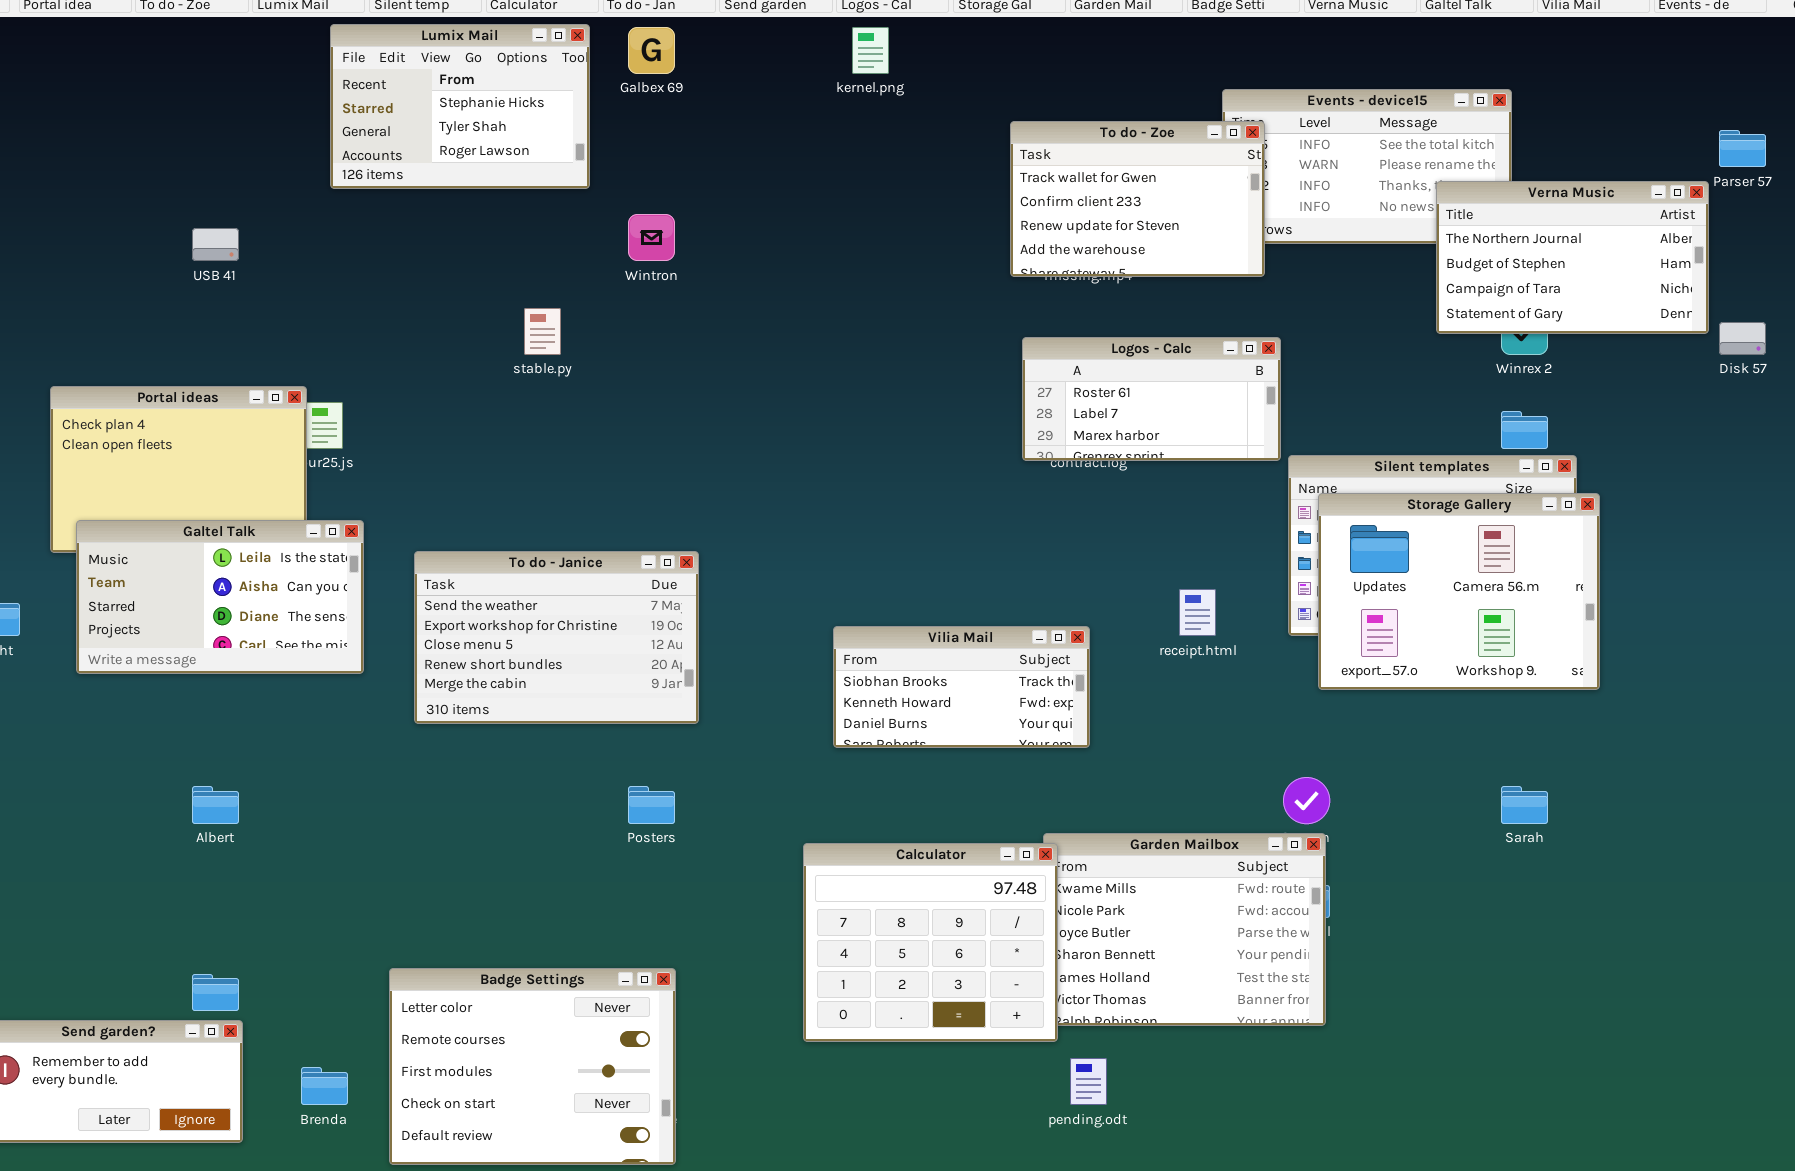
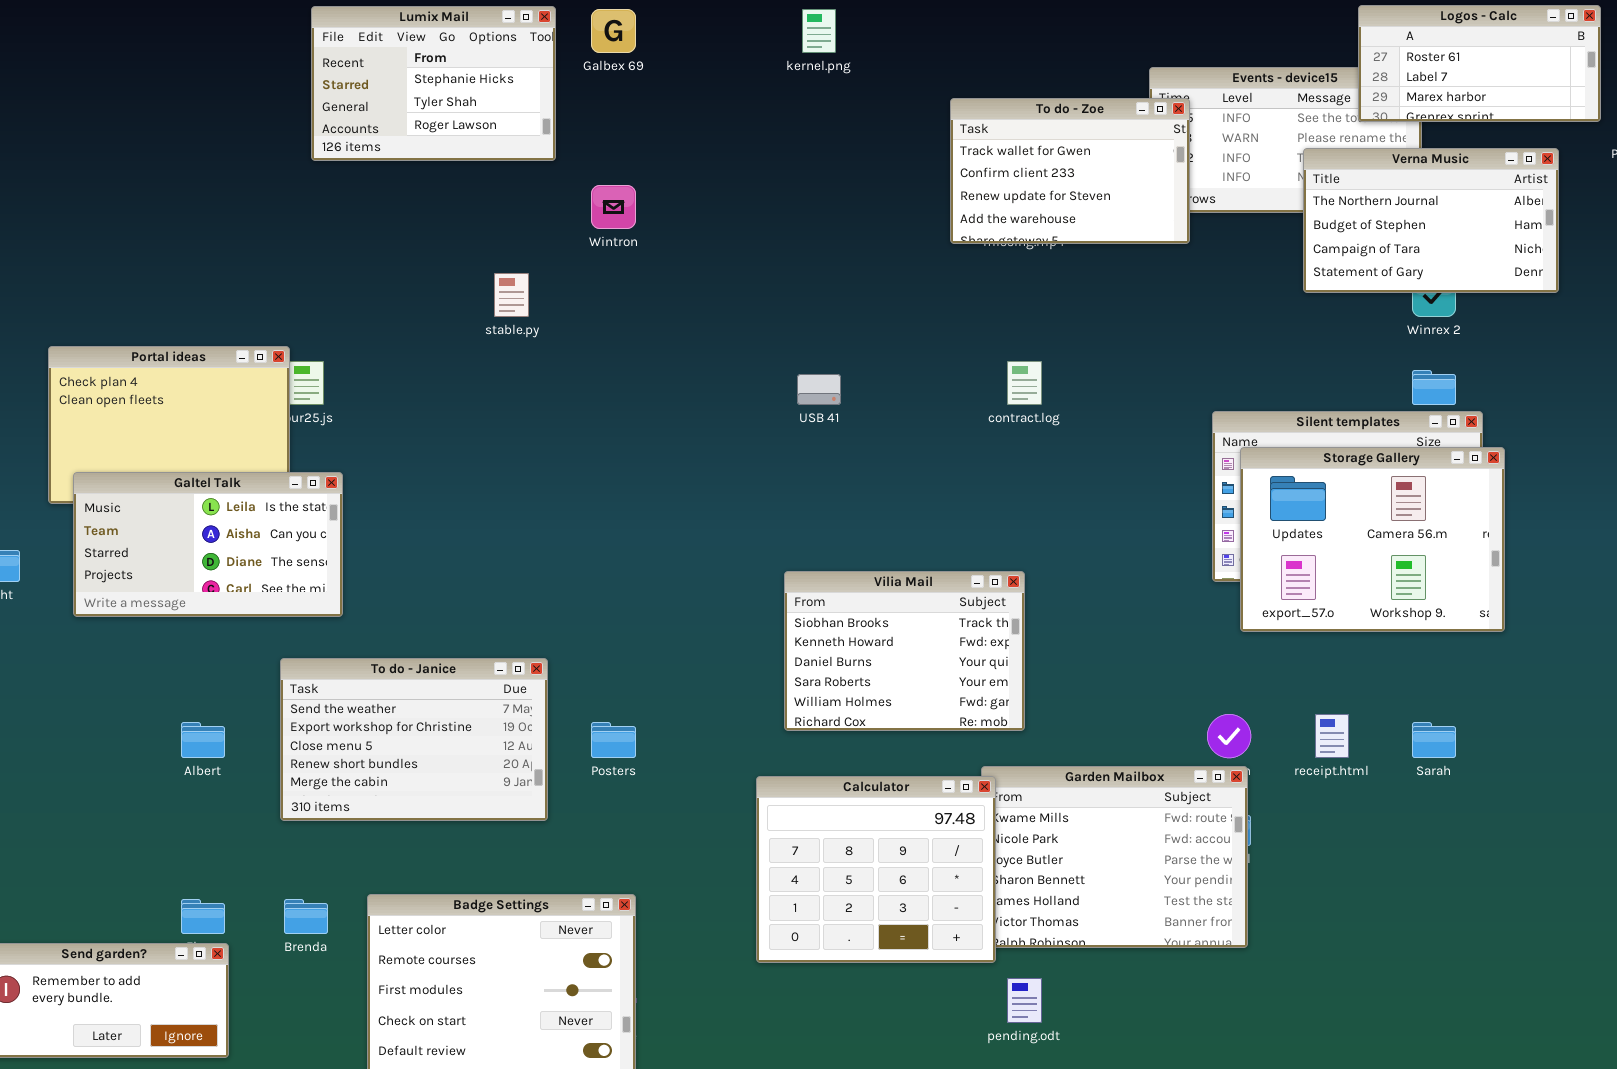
Verna Music: [1436,181,1709,334] -> [1303,148,1559,293], moved
USB 41: [192,228,239,261] -> [797,374,841,405], moved
Logos - Calc: [1022,337,1281,461] -> [1358,5,1601,122], moved
To do - Janice: [414,551,699,724] -> [280,658,548,821], moved
receipt.html: [1179,589,1216,636] -> [1315,714,1349,758], moved
Vilia Mail: [833,626,1090,748] -> [784,571,1025,731], resized
Brenda: [301,1067,348,1105] -> [284,899,328,934], moved

